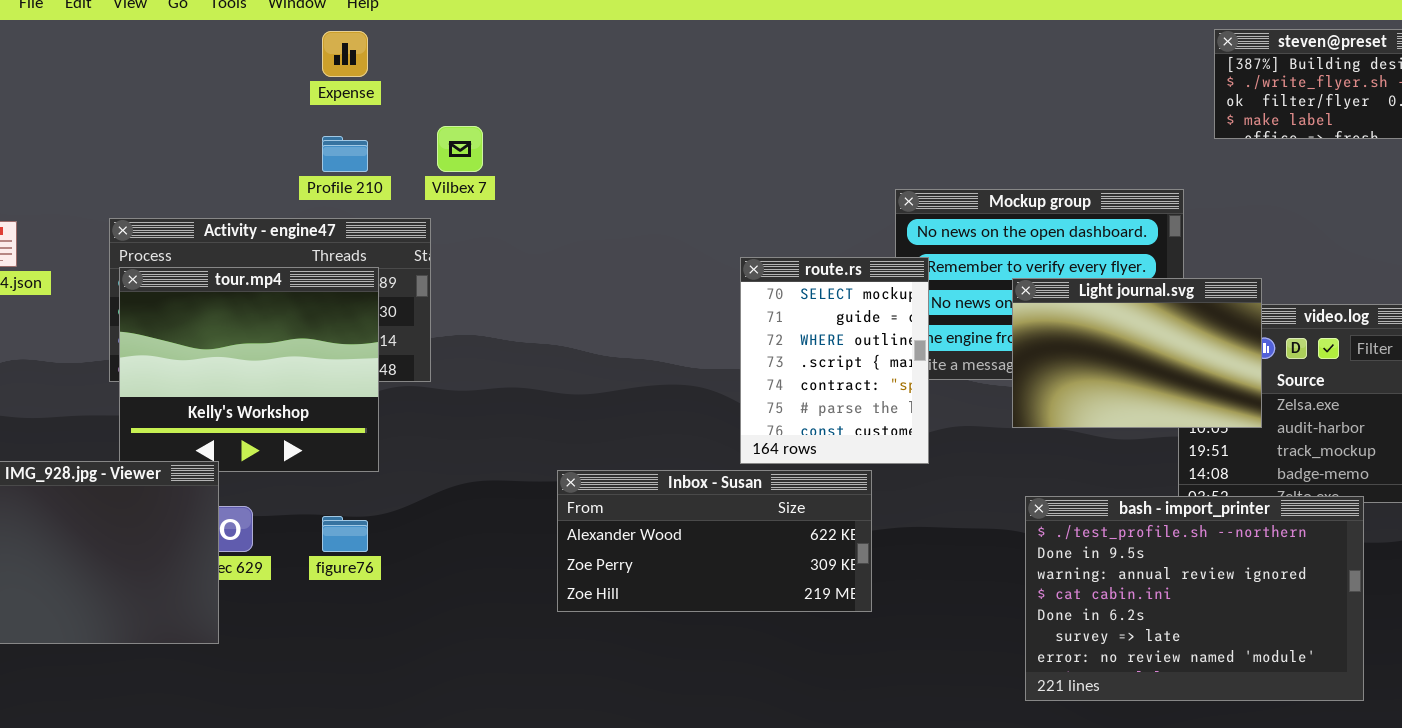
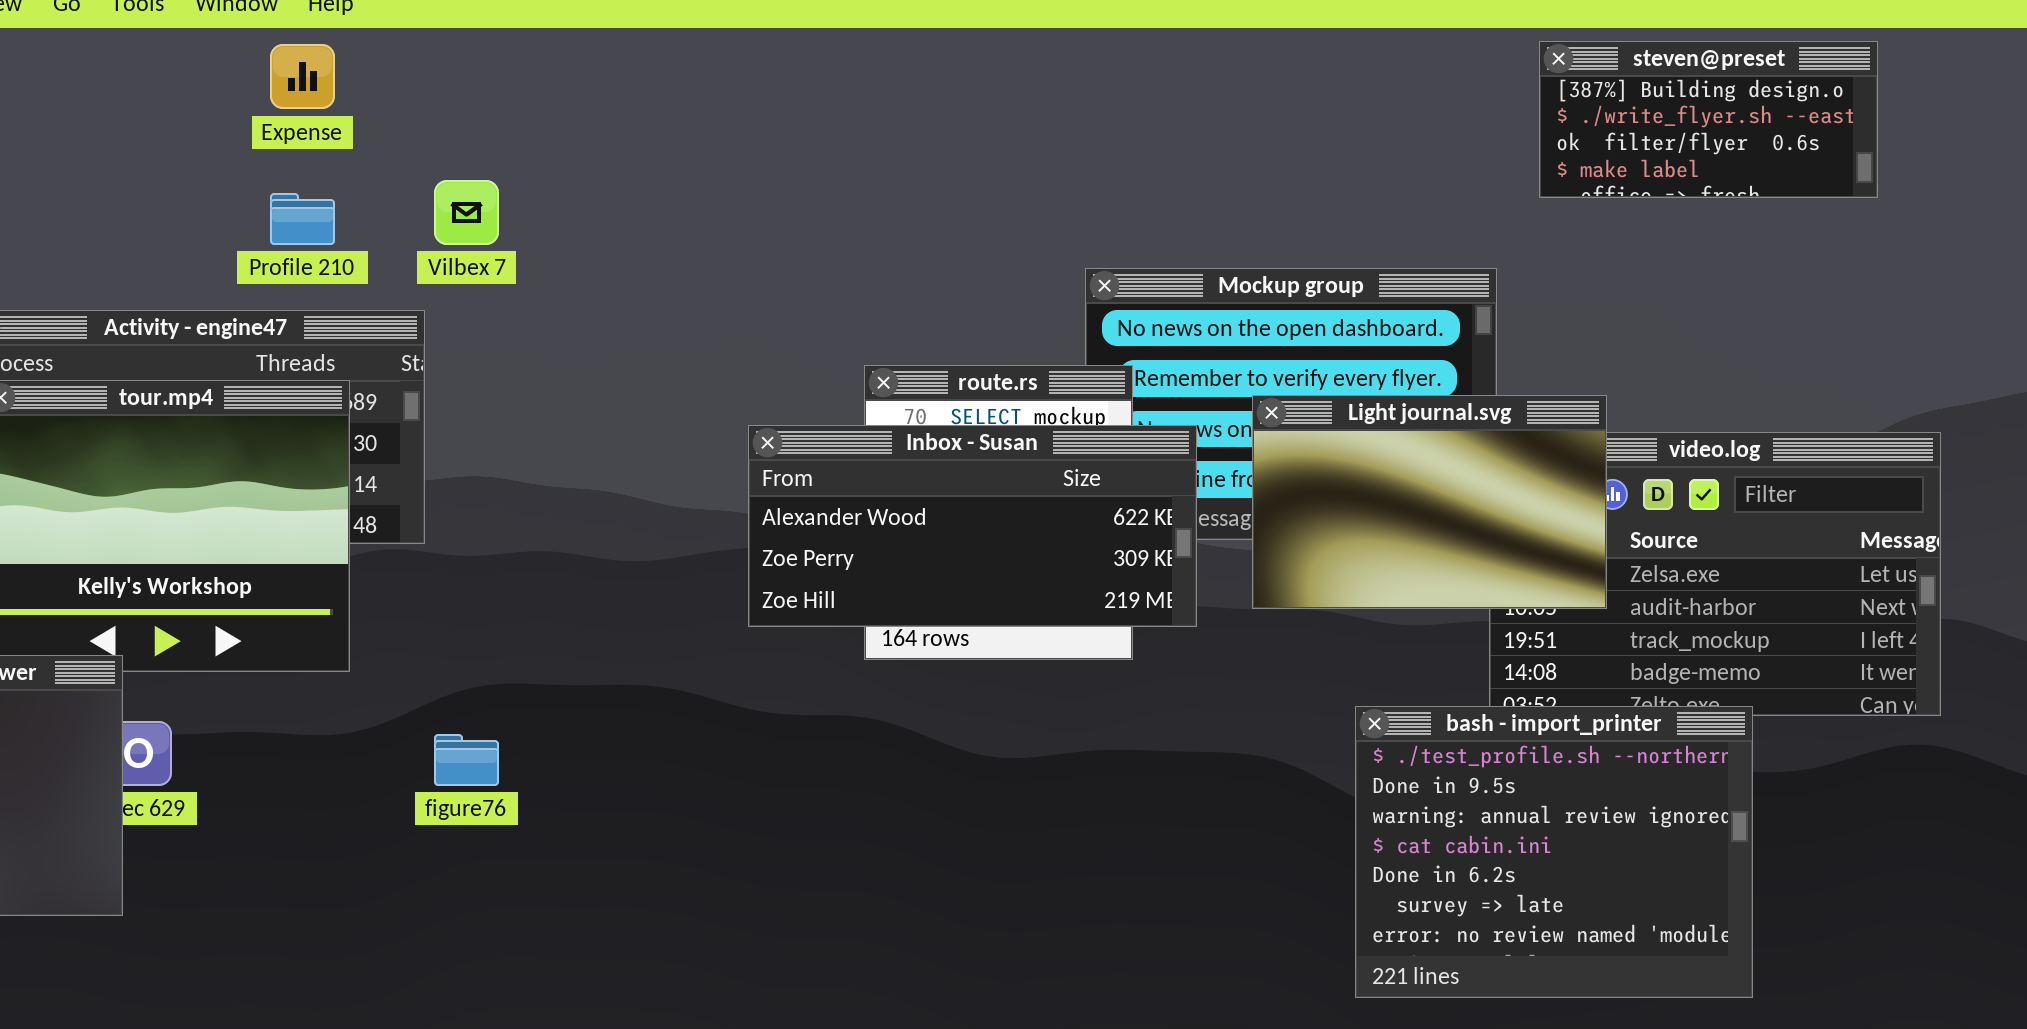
Inbox - Susan: [557,470,872,612] -> [748,425,1197,627], moved
bash - import_printer: [1025,496,1364,701] -> [1355,706,1753,998], resized
figure76: [322,516,368,552] -> [434,734,499,786], moved

